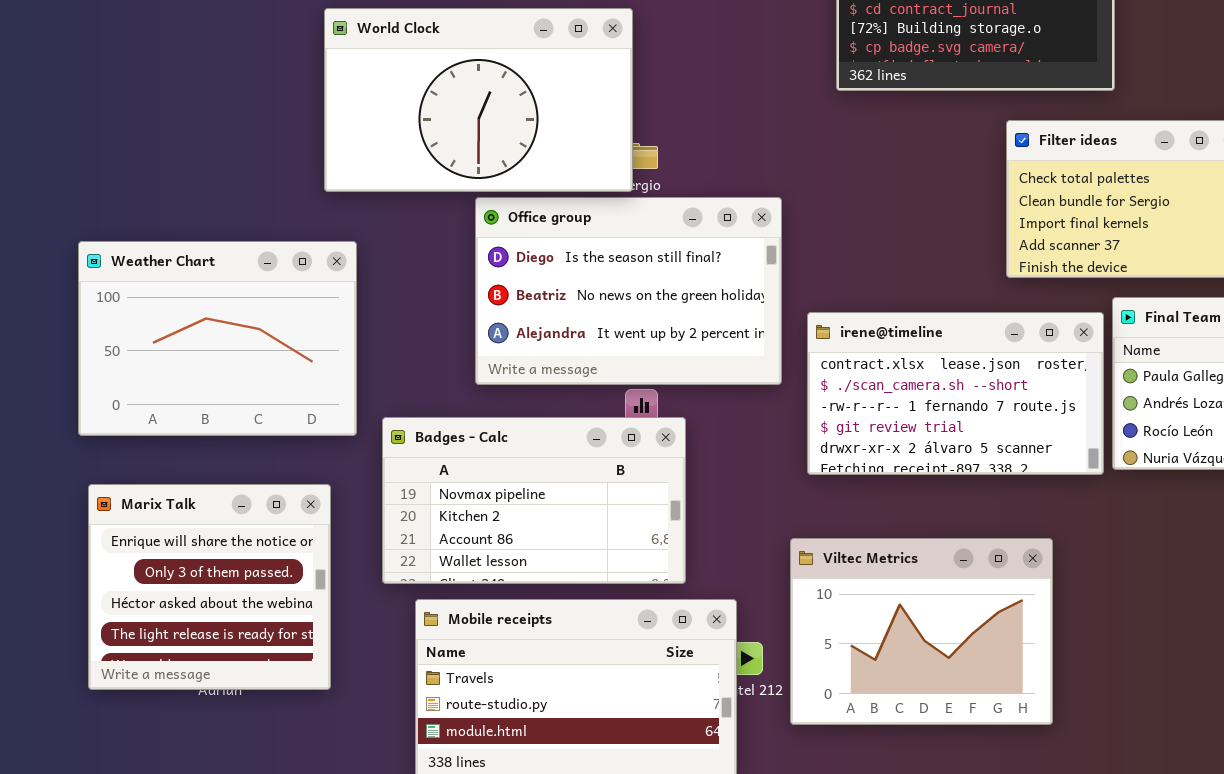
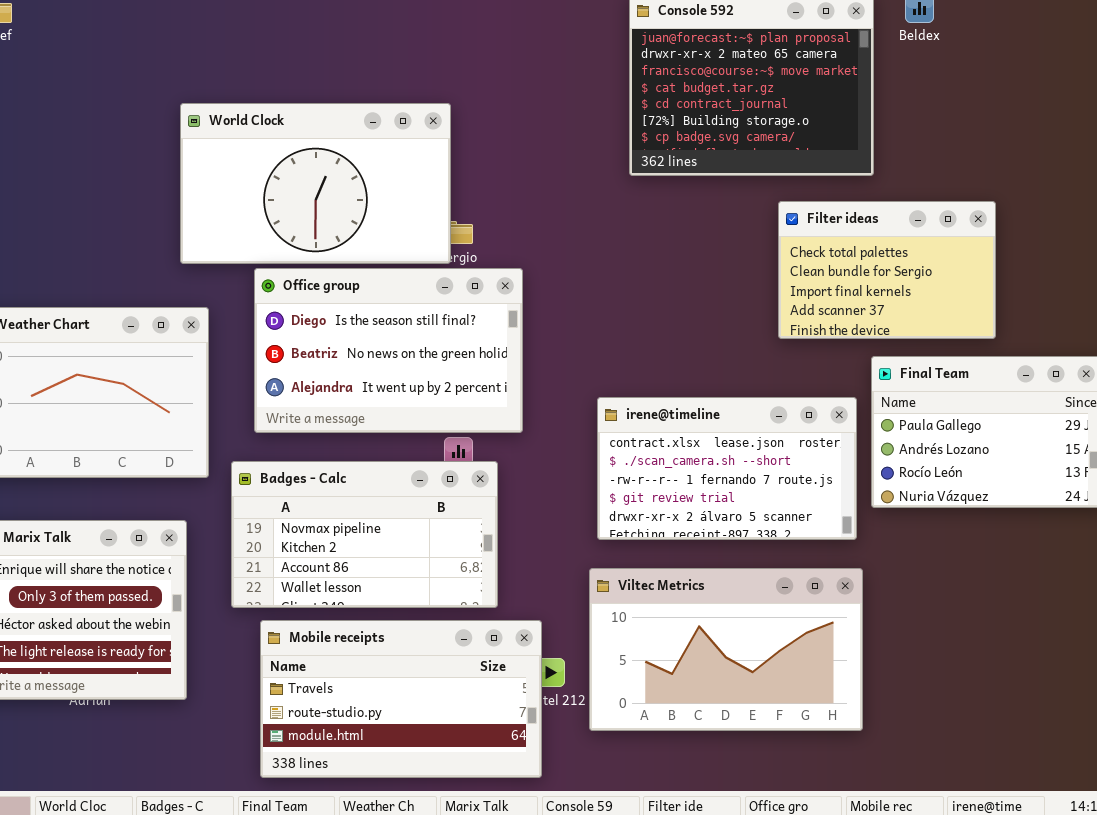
Office group: [475,197,782,385] -> [254,268,523,433], moved
irene@timeline: [807,312,1104,475] -> [597,397,857,540], moved
Viltec Metrics: [790,538,1053,725] -> [589,568,863,731], resized

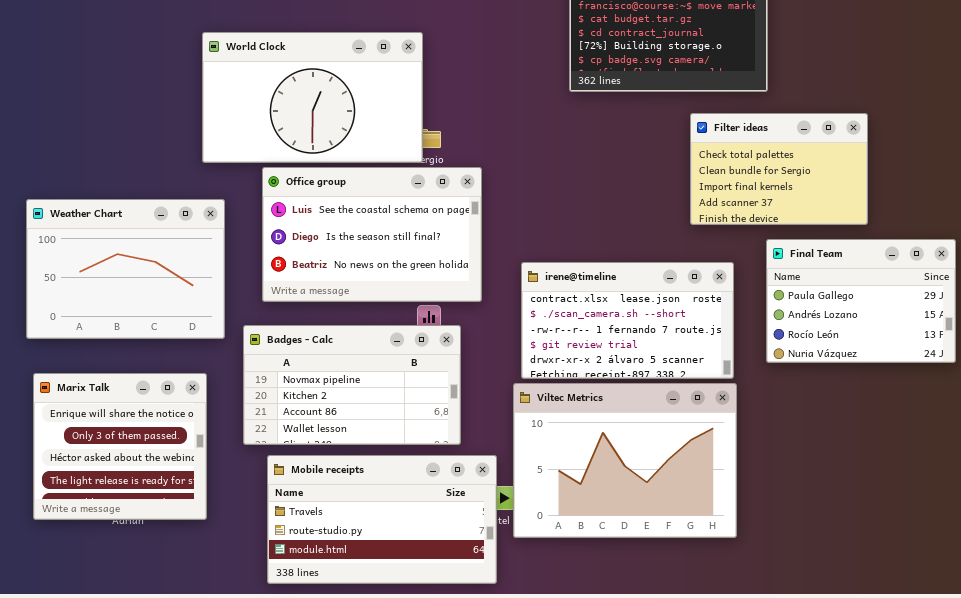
Office group: [254,268,523,433] -> [262,167,482,302], scrolled up 1 row
irene@timeline: [597,397,857,540] -> [521,262,734,379], moved
Viltec Metrics: [589,568,863,731] -> [513,383,737,538], moved, resized

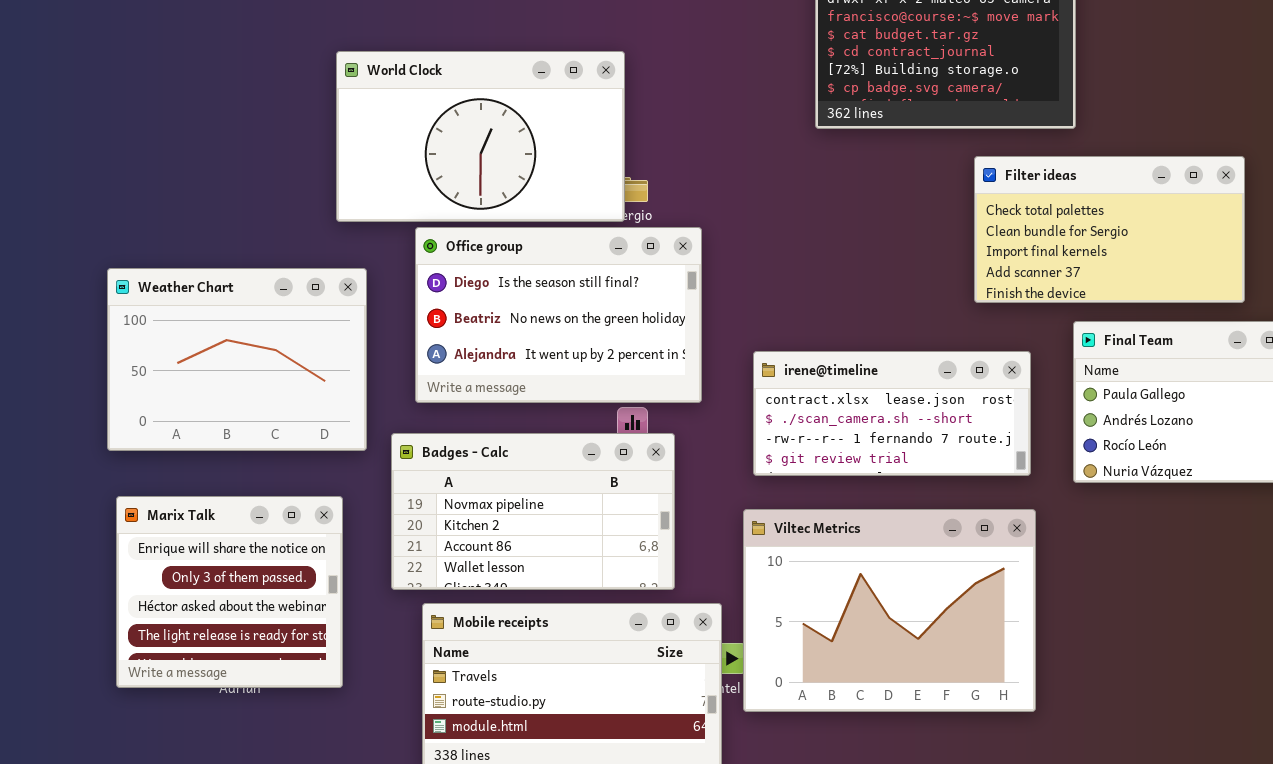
Filter ideas: [690,113,868,225] -> [974,156,1245,303], resized
Office group: [262,167,482,302] -> [415,227,702,403], scrolled down 1 row
irene@timeline: [521,262,734,379] -> [753,351,1031,476], resized

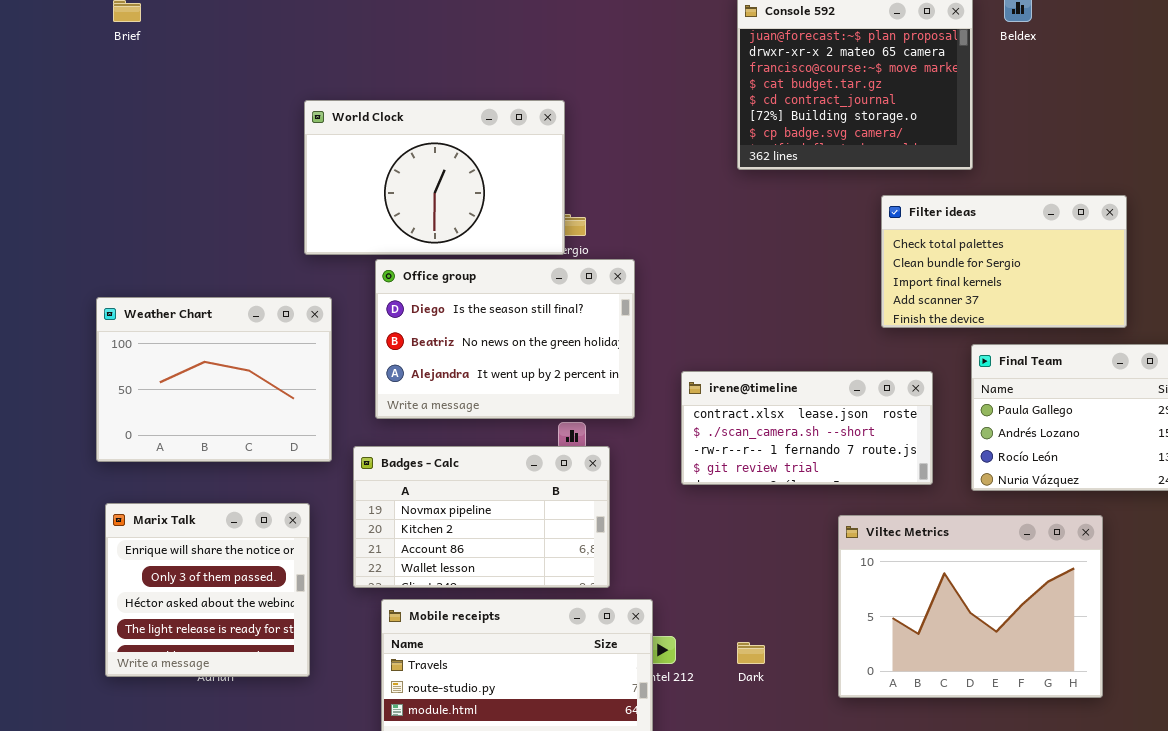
Viltec Metrics: [743,509,1036,712] -> [838,515,1103,698], moved

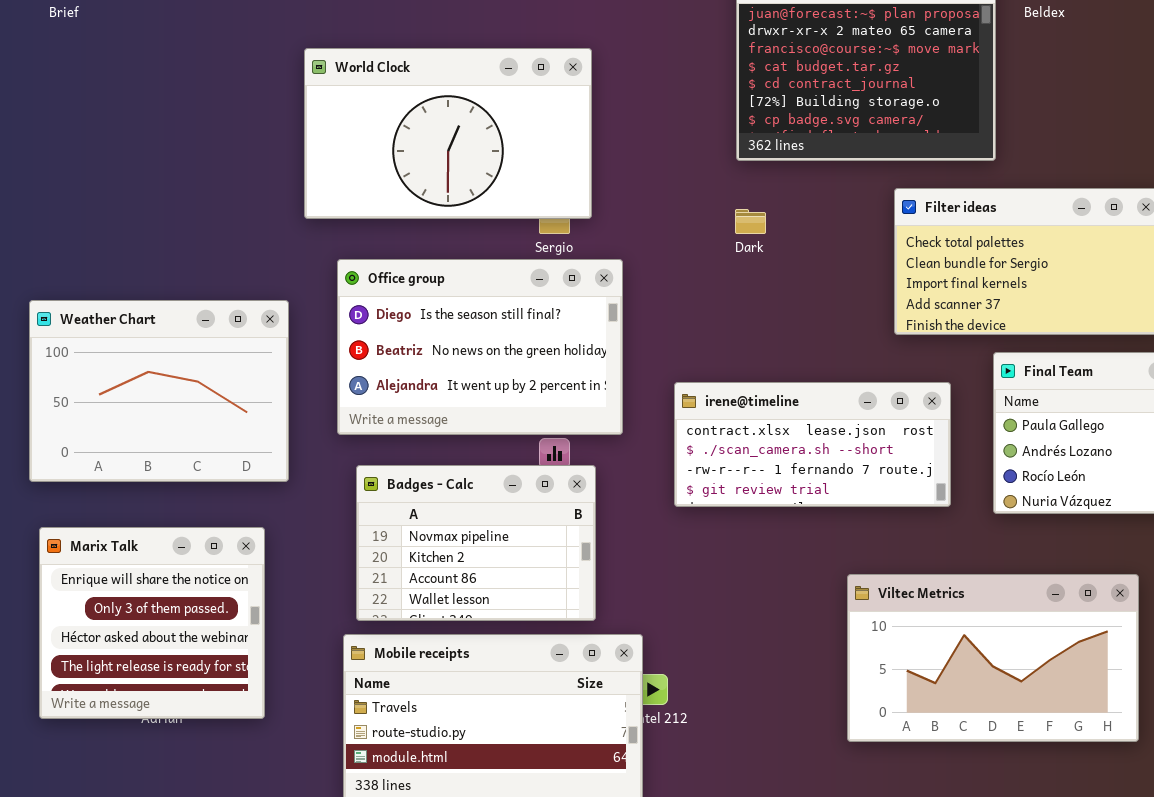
World Clock: [304,100,565,255] -> [304,48,592,219], moved
Badges - Calc: [353,446,610,588] -> [356,465,596,621], resized
Viltec Metrics: [838,515,1103,698] -> [847,574,1139,742], resized
Dark: [737,642,765,664] -> [735,209,766,234], moved

